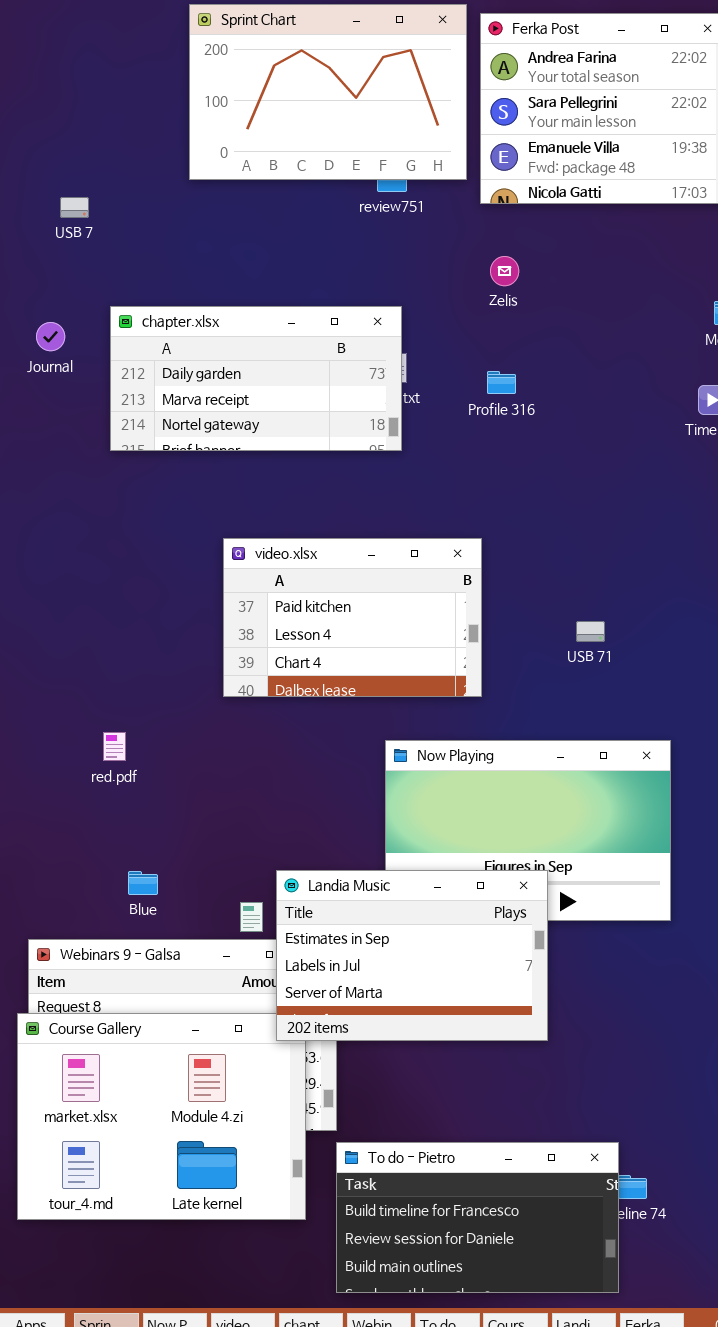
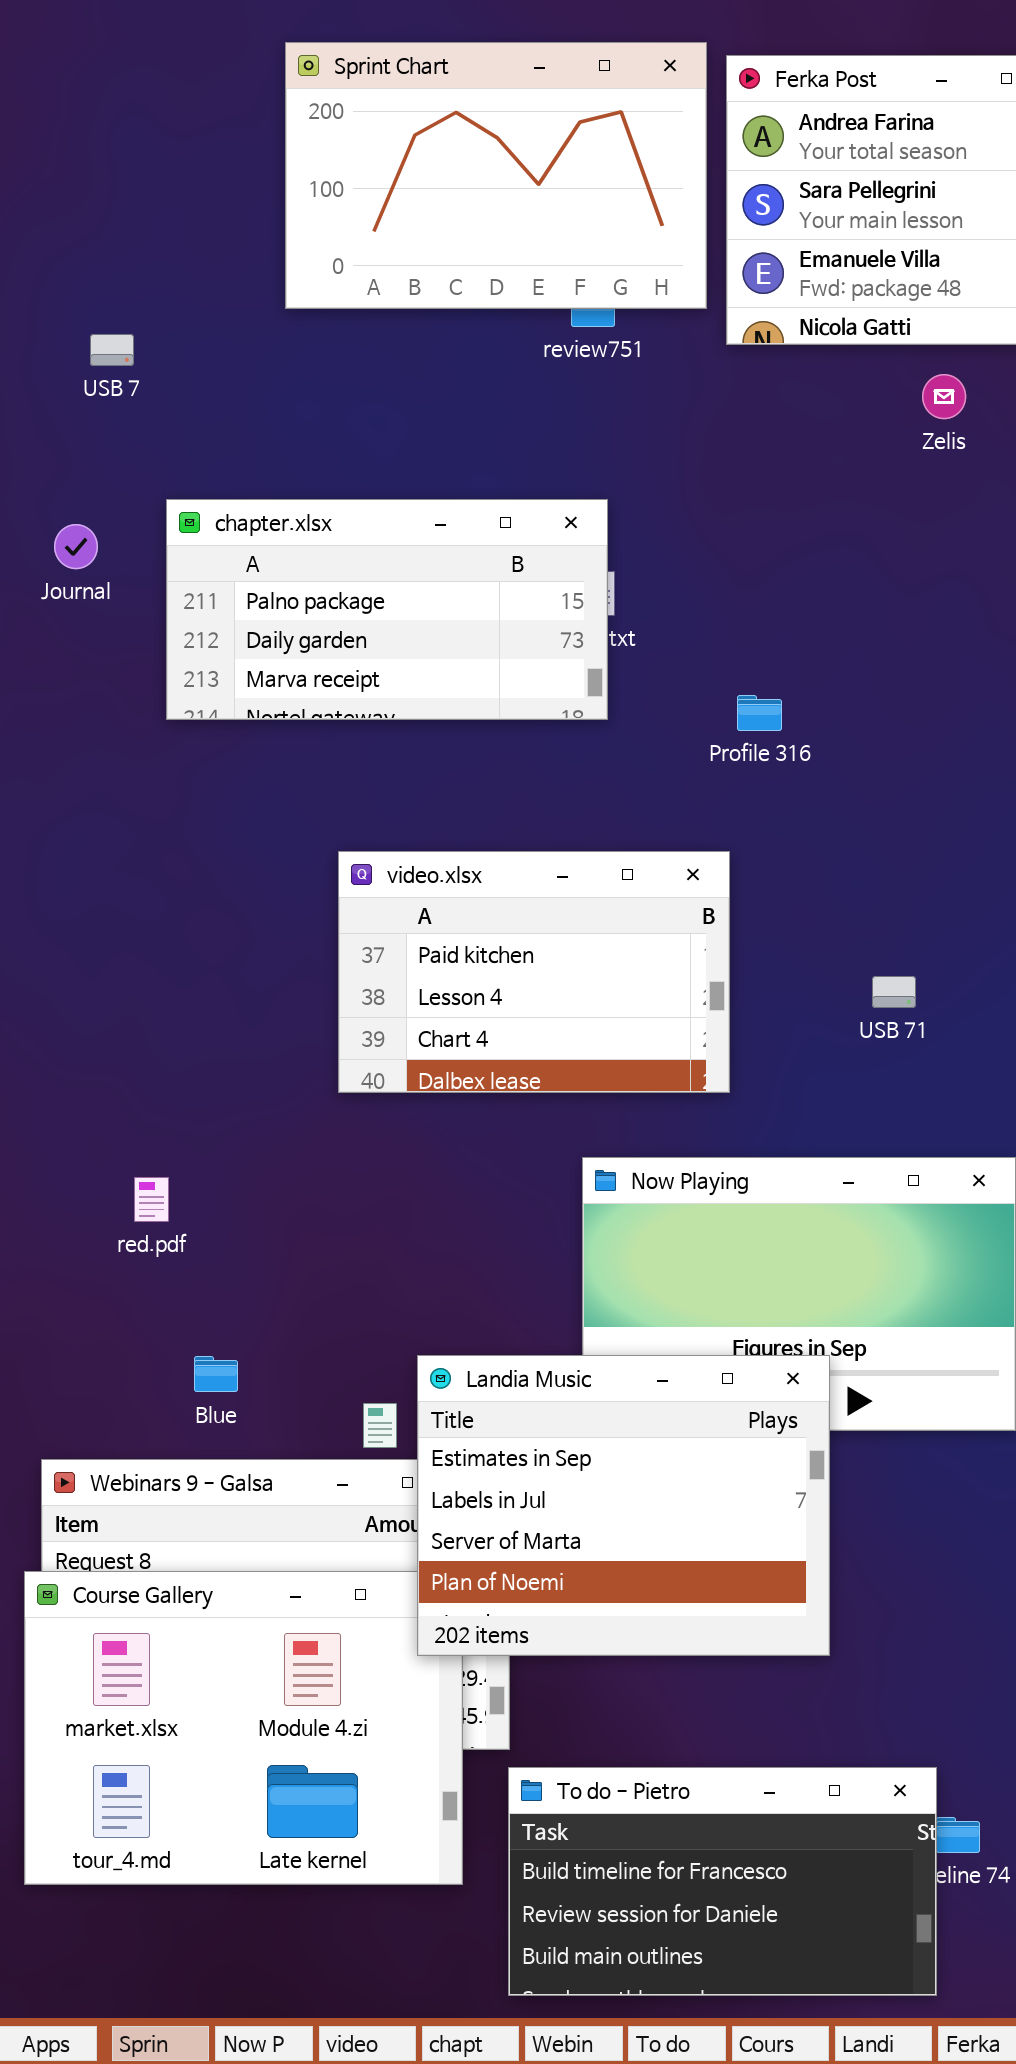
Zelis: [490,256,519,286] -> [922,374,966,419], moved
chapter.xlsx: [110,306,402,451] -> [166,499,608,720], scrolled up 1 row
Profile 316: [487,371,516,394] -> [737,695,782,731], moved
red.pdf: [103,732,126,761] -> [134,1177,169,1222], moved
Landia Music: [276,870,548,1041] -> [417,1355,830,1656], resized

